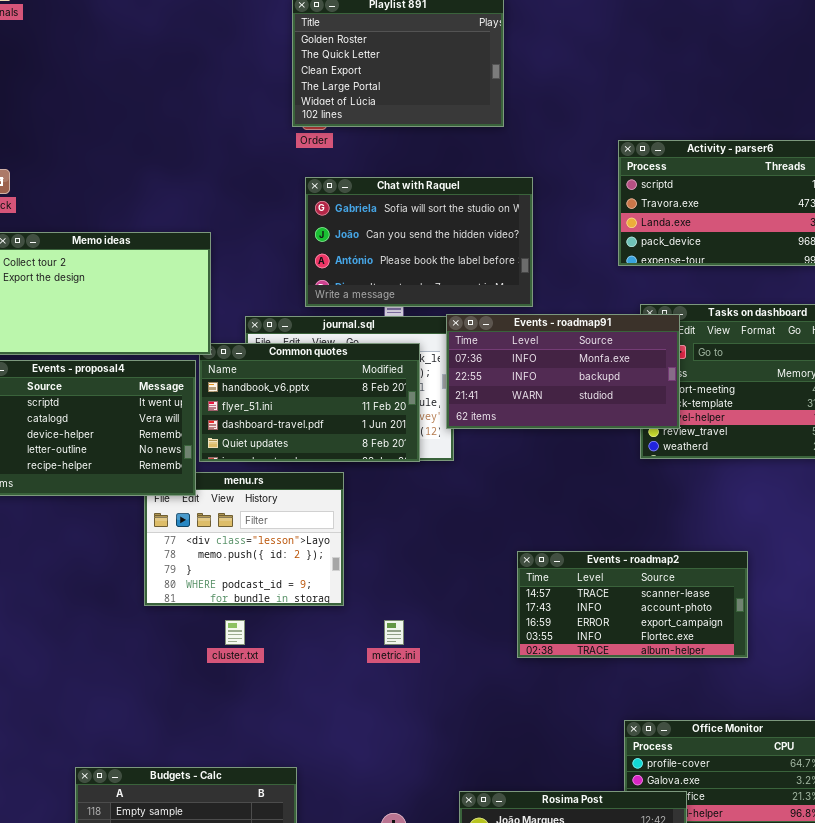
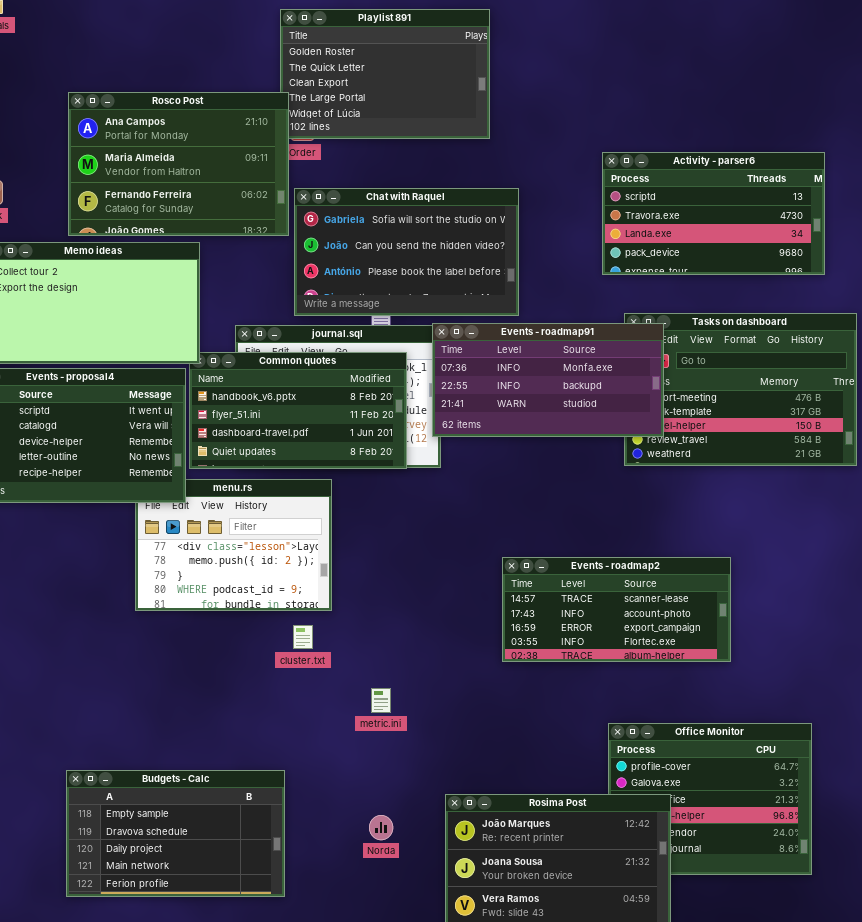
Rosco Post: none -> [68,92,289,236], opened
cluster.txt: [225,620,245,645] -> [293,625,313,649], moved
metric.ini: [384,620,404,645] -> [371,688,391,713], moved

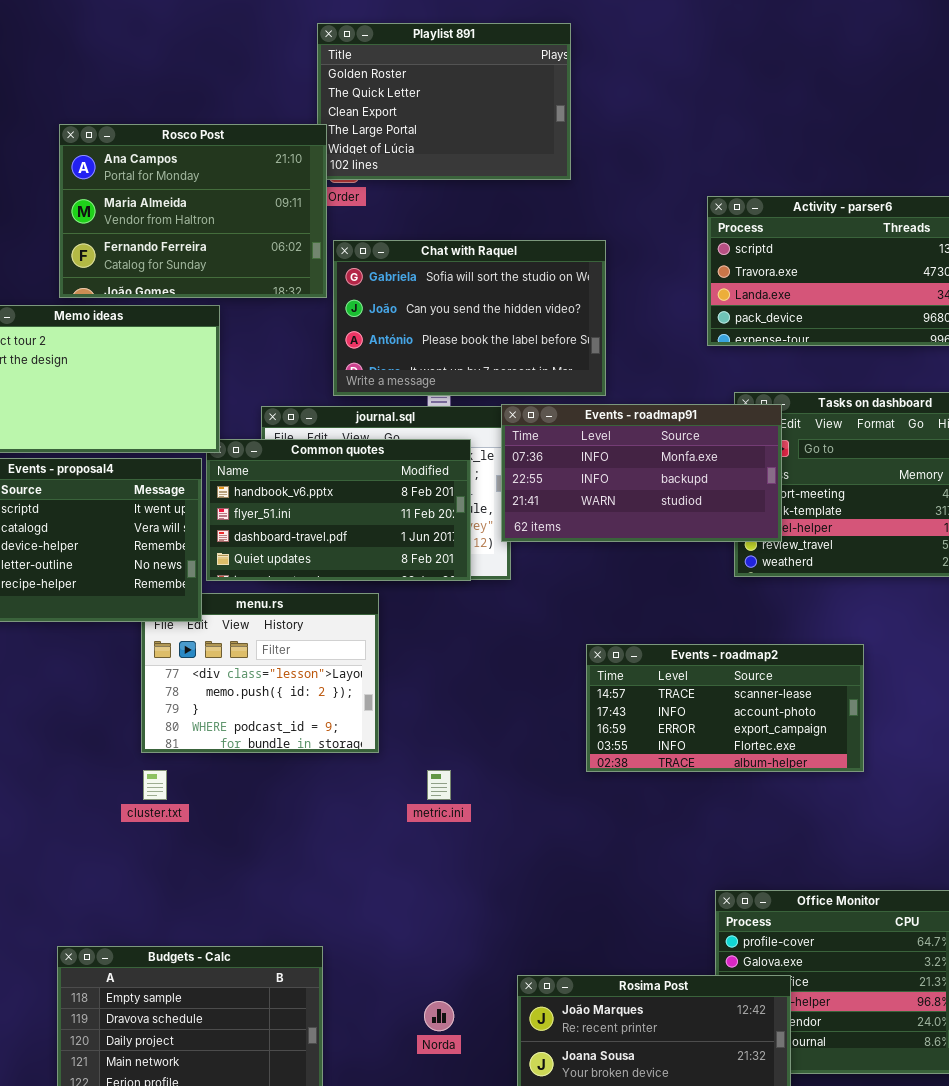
Events - roadmap2: [502,557,731,662] -> [586,644,864,772], moved
cluster.txt: [293,625,313,649] -> [143,770,167,800], moved
metric.ini: [371,688,391,713] -> [427,770,451,800], moved

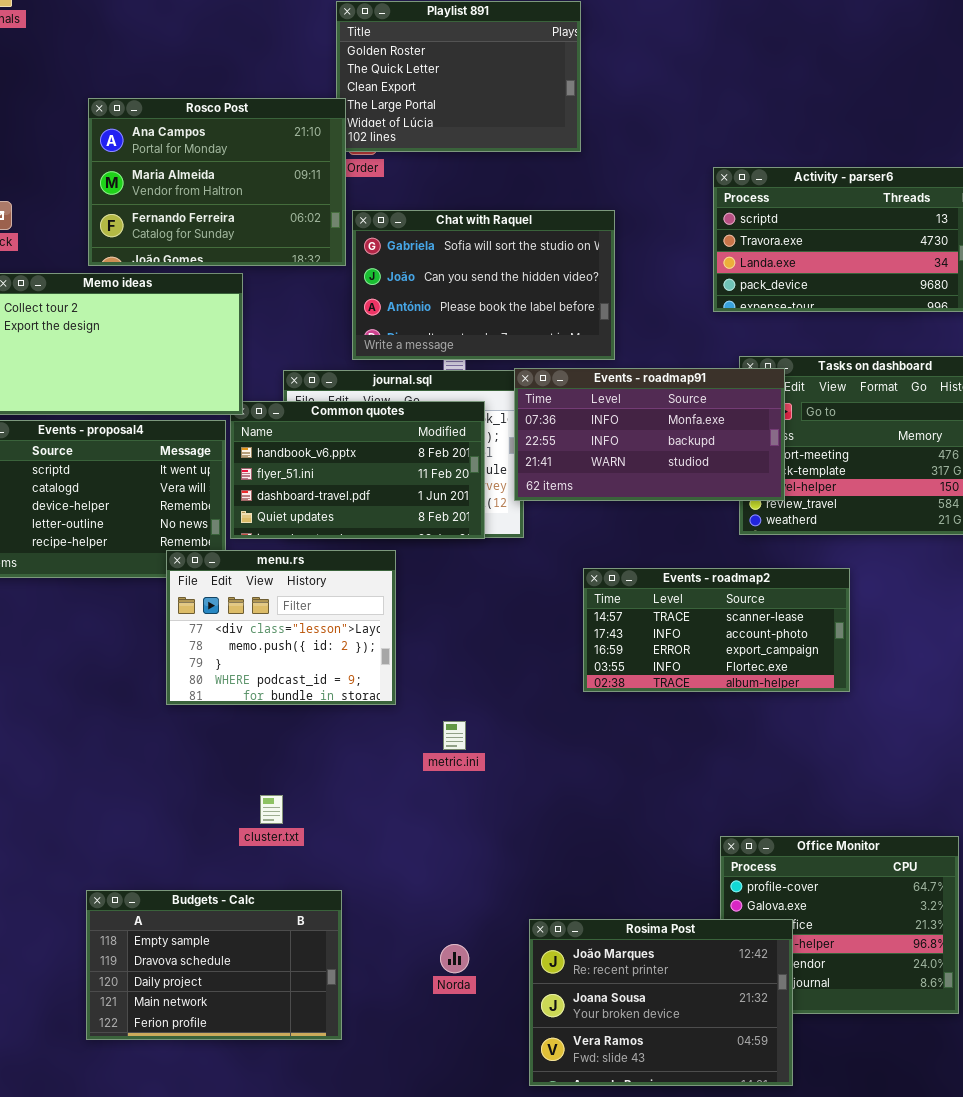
menu.rs: [141,593,379,753] -> [166,550,396,705], raised
Events - roadmap2: [586,644,864,772] -> [583,568,850,692], moved
cluster.txt: [143,770,167,800] -> [260,795,283,824], moved

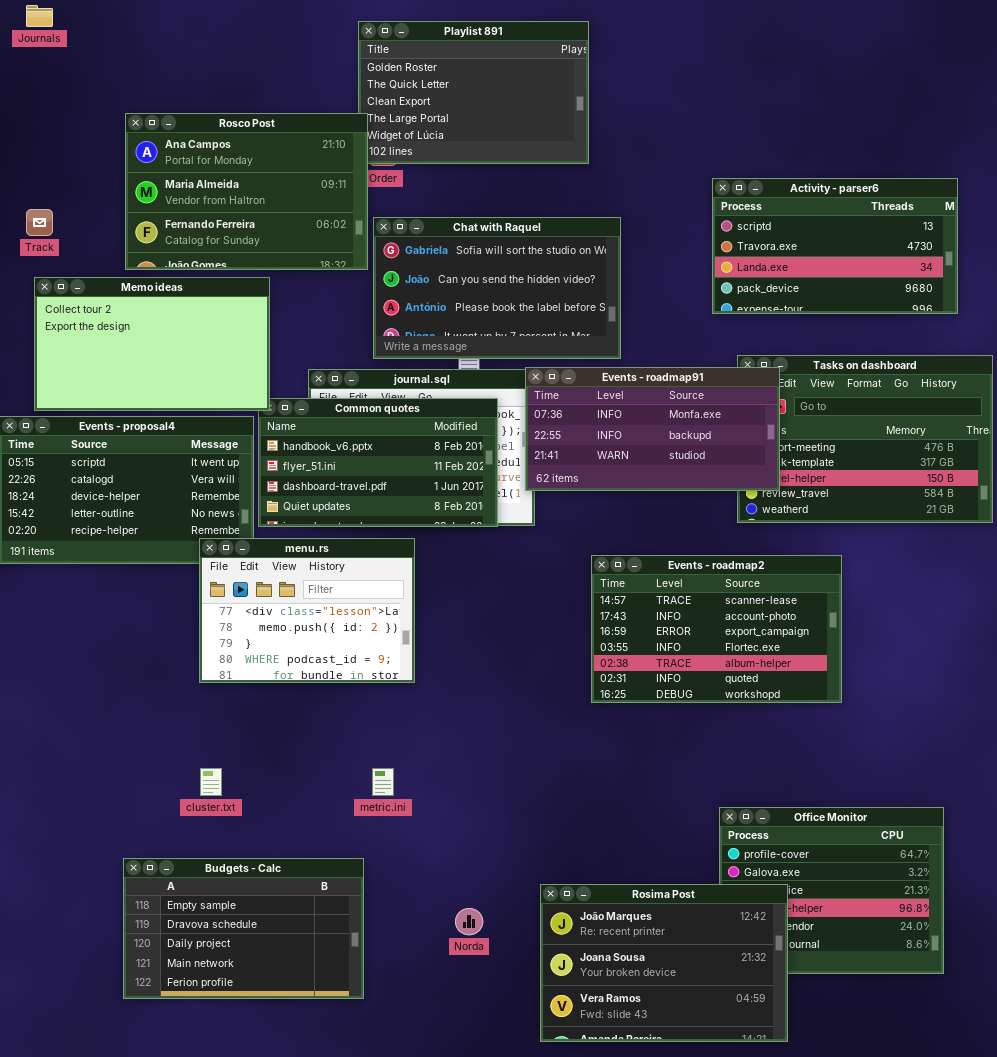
Events - roadmap2: [583,568,850,692] -> [591,555,842,703], resized
metric.ini: [443,721,466,750] -> [372,768,394,796], moved
cluster.txt: [260,795,283,824] -> [200,768,222,796], moved

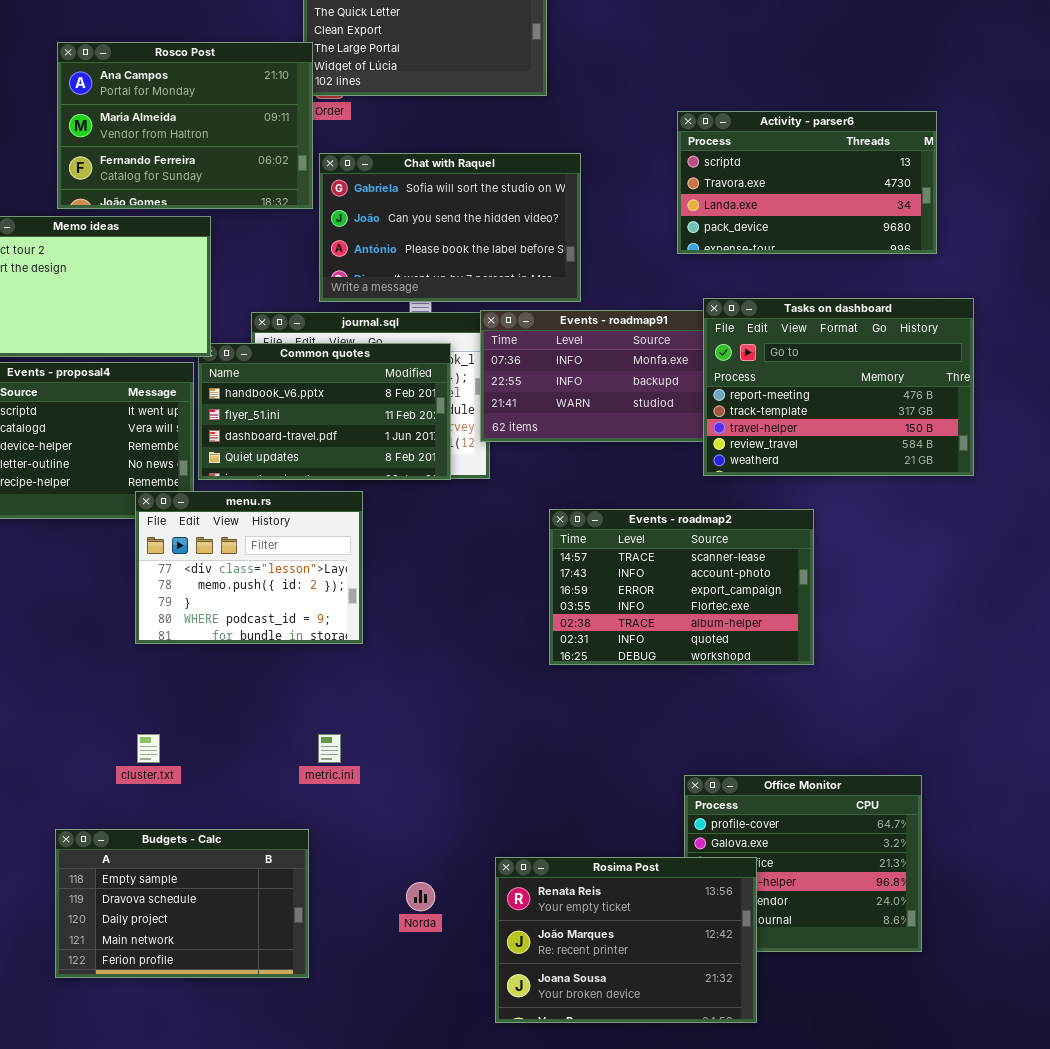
Tasks on dashboard: [737,355,993,523] -> [703,298,974,476], raised
Rosima Post: [540,884,788,1042] -> [495,857,757,1023], scrolled up 1 row

